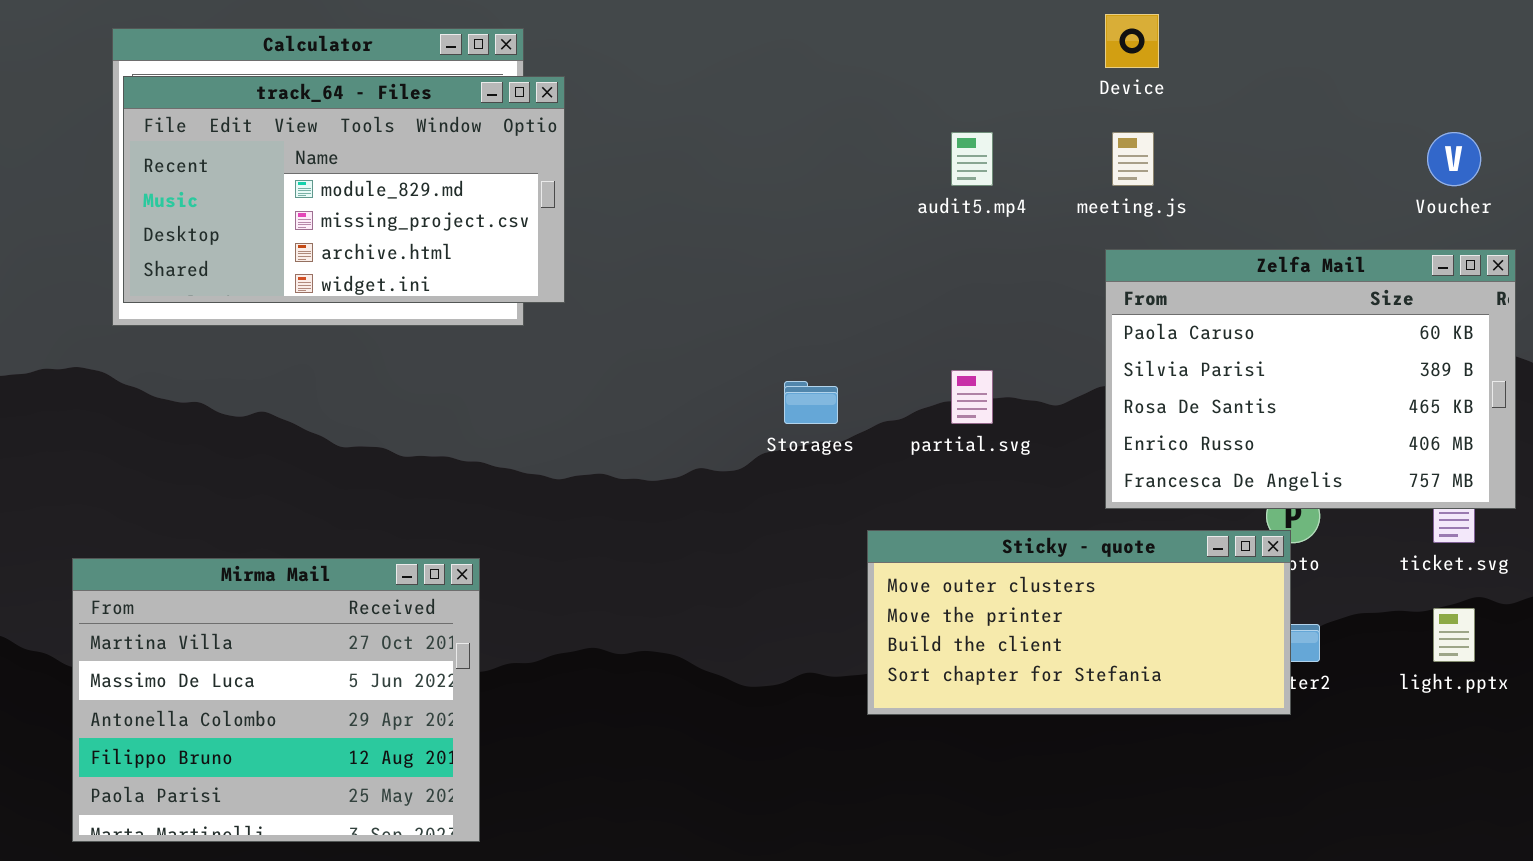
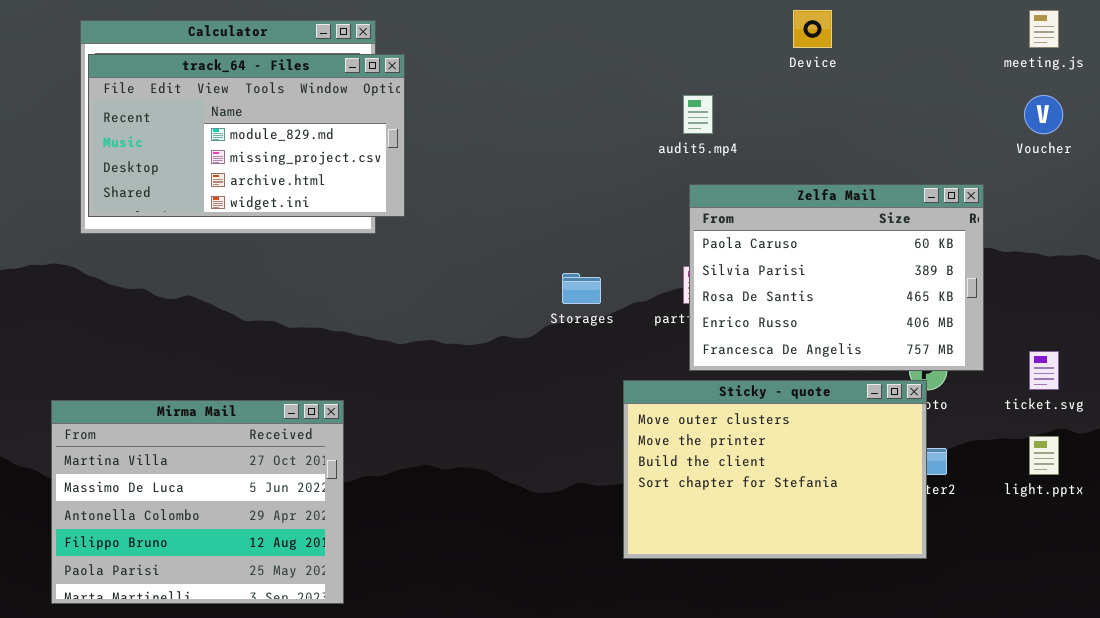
meeting.js: [1112,132,1154,186] -> [1029,10,1059,48], moved
Zelfa Mail: [1105,249,1516,509] -> [689,184,984,371], moved
Sticky - quote: [867,530,1291,715] -> [623,380,927,559], resized

